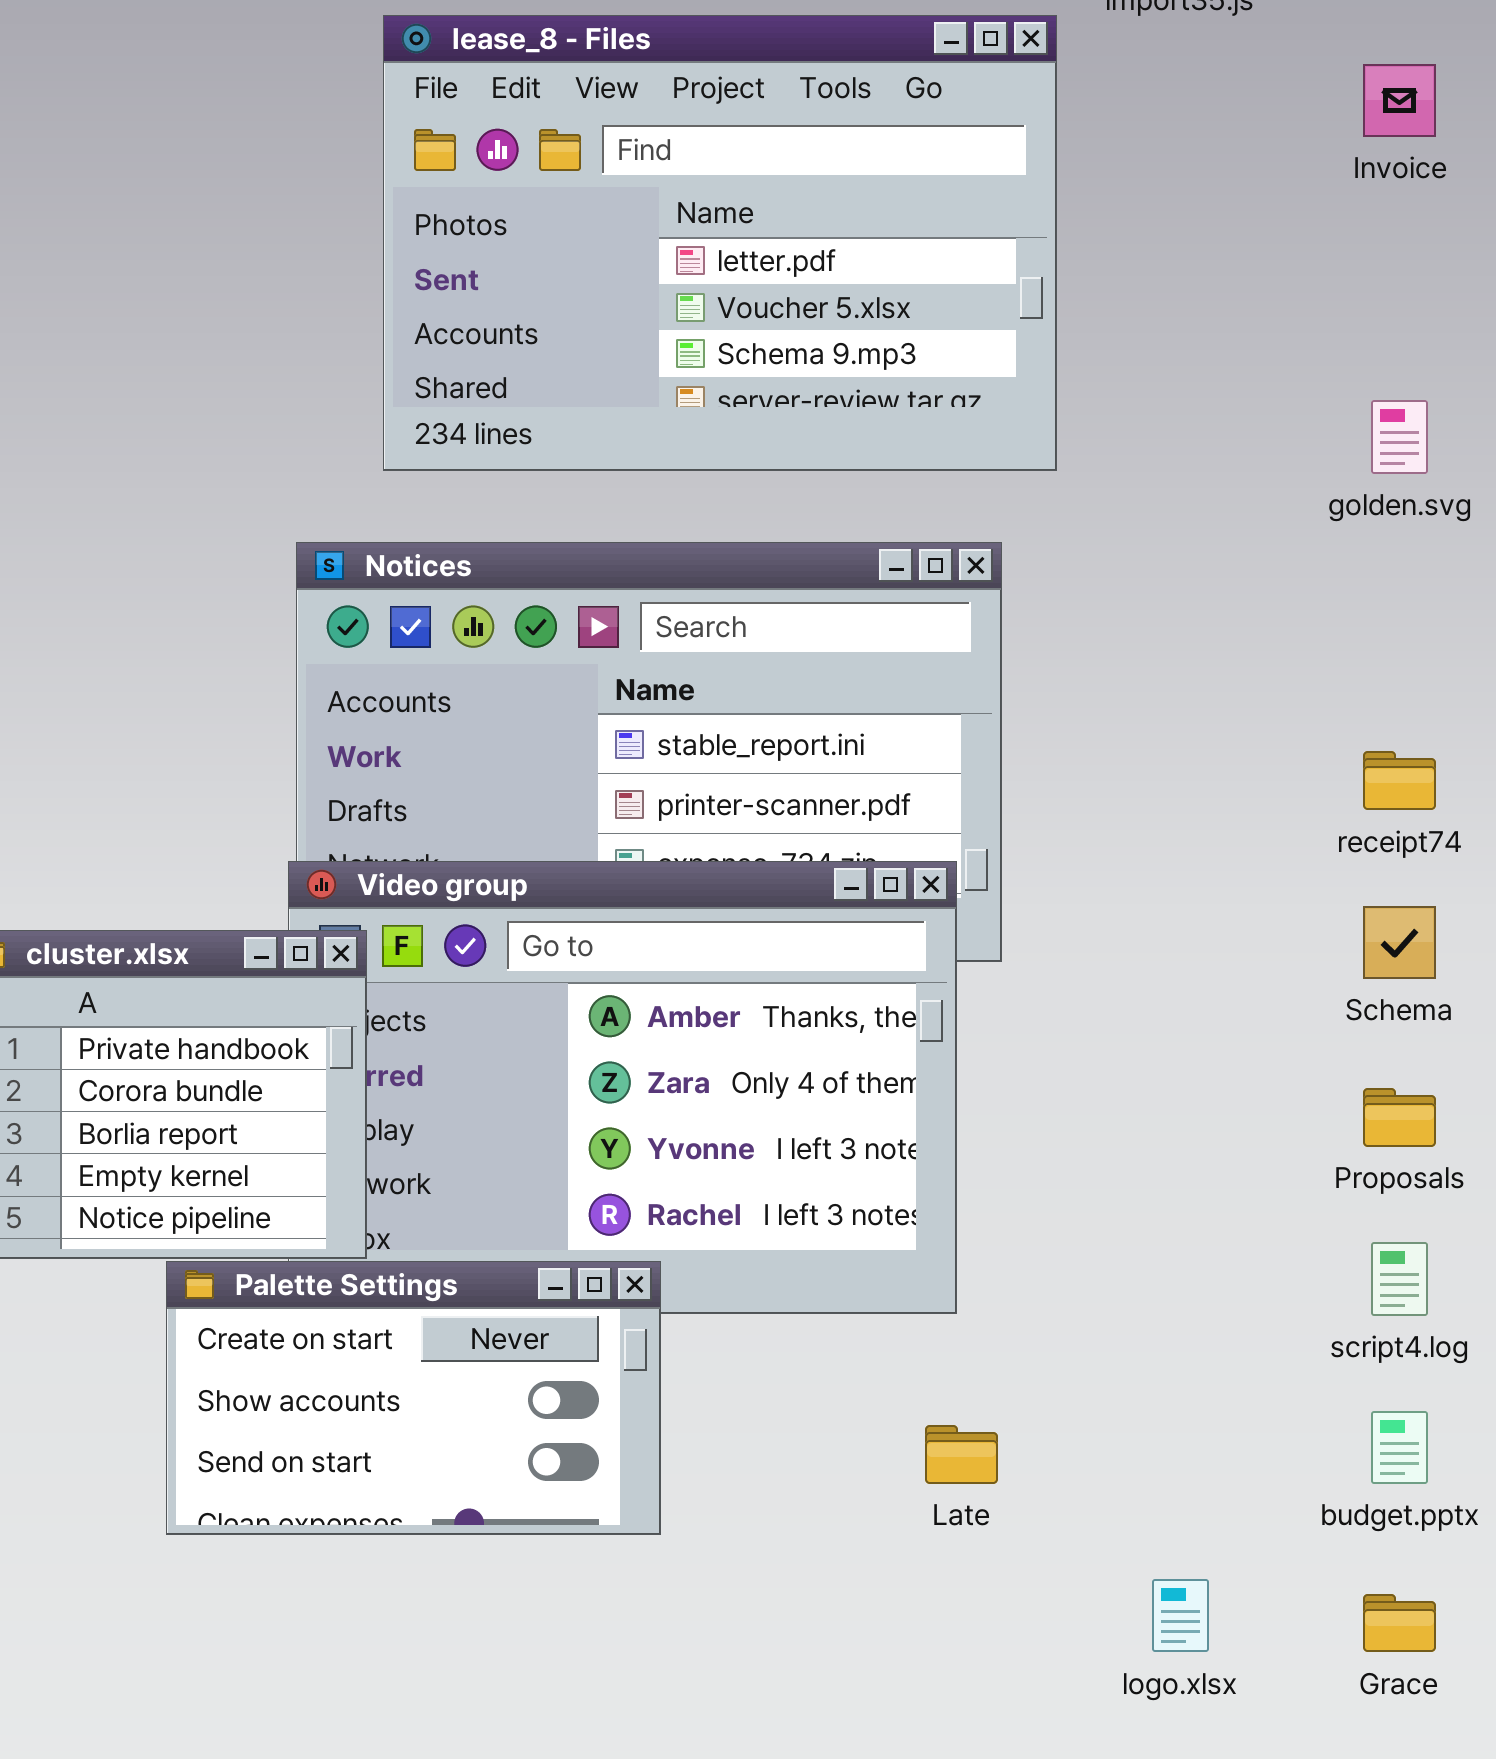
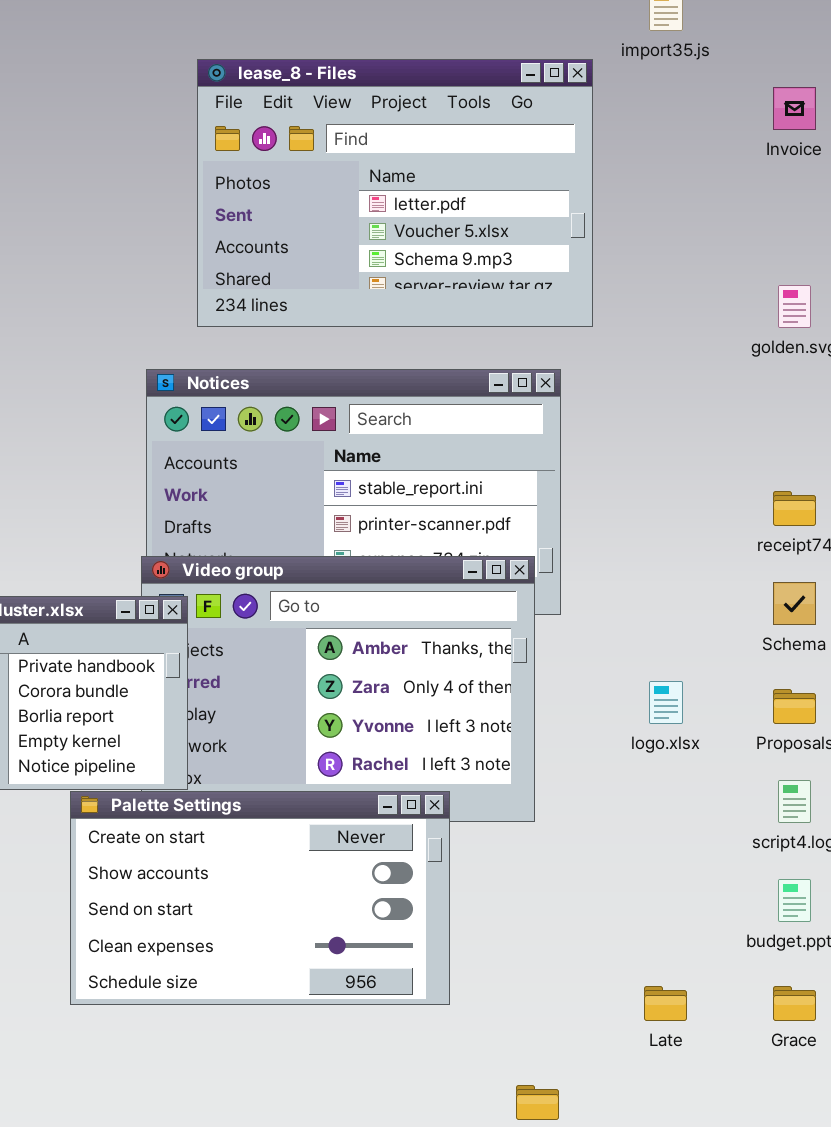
Palette Settings: [166,1261,661,1535] -> [70,791,450,1005], resized
Late: [925,1425,998,1484] -> [644,986,687,1021], moved
logo.xlsx: [1152,1579,1209,1652] -> [649,681,683,724], moved

